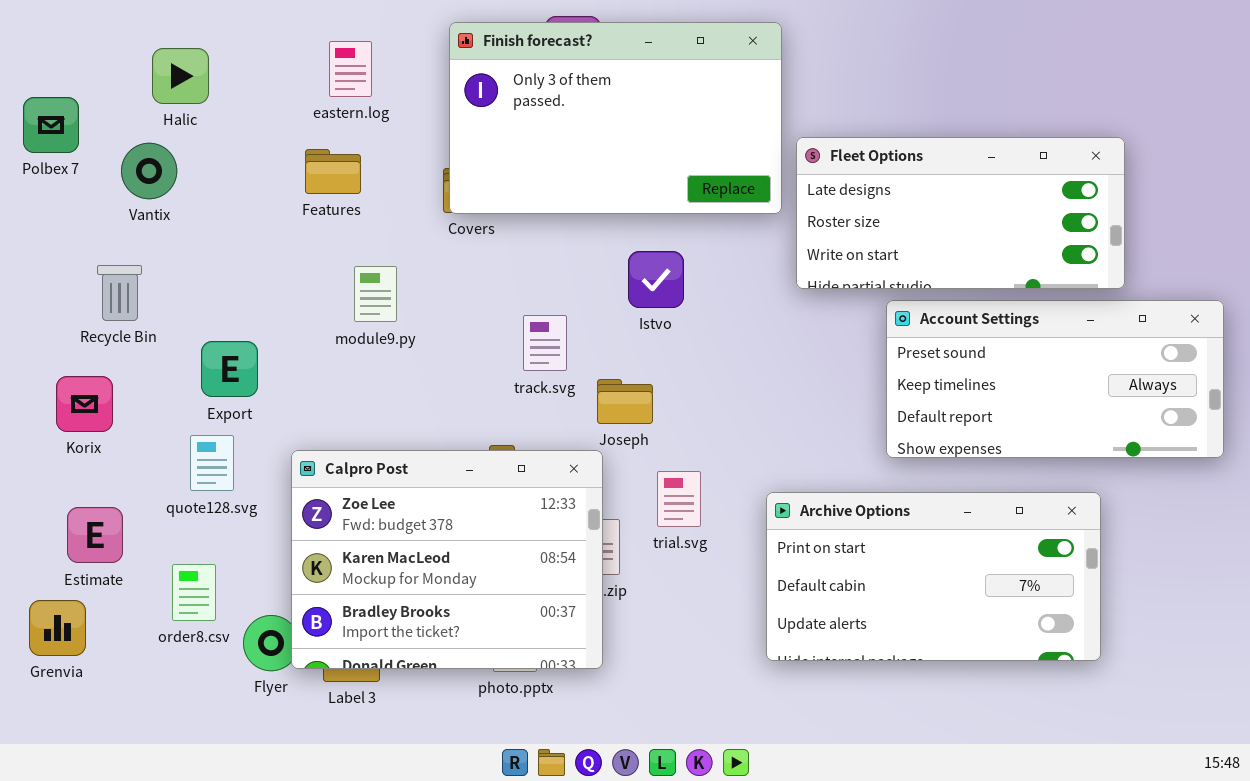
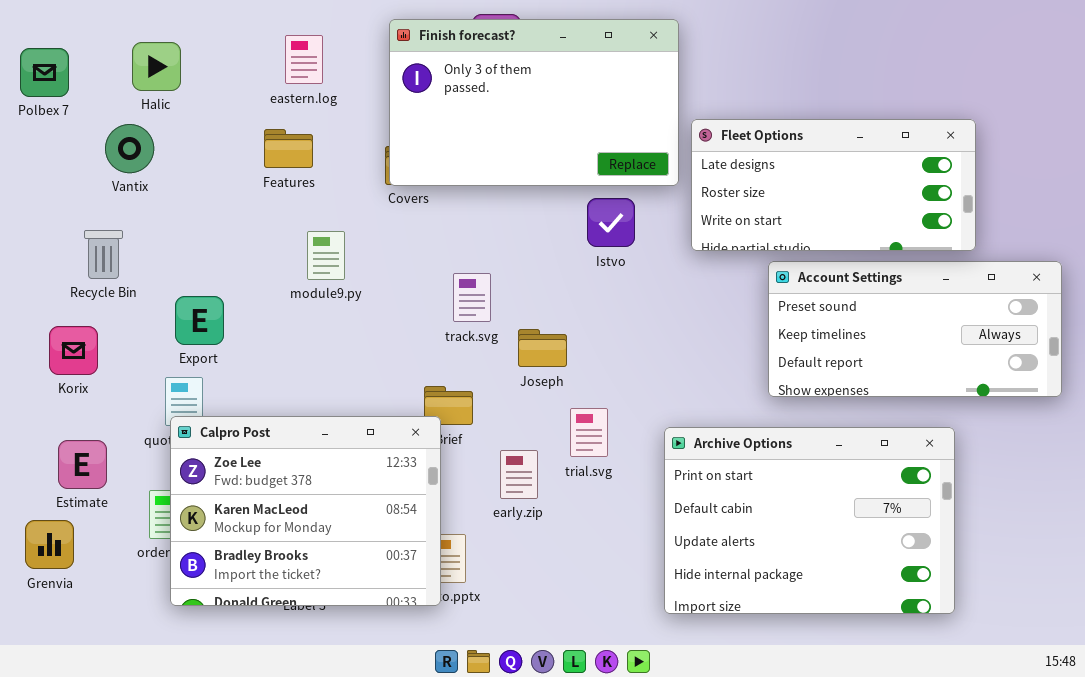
Polbex 7: [23,97,79,153] -> [20,48,69,97], moved
Istvo: [628,251,684,308] -> [587,198,635,247], moved
Calpro Post: [291,450,603,669] -> [170,416,441,606], moved
Archive Options: [766,492,1101,661] -> [664,427,955,614], resized

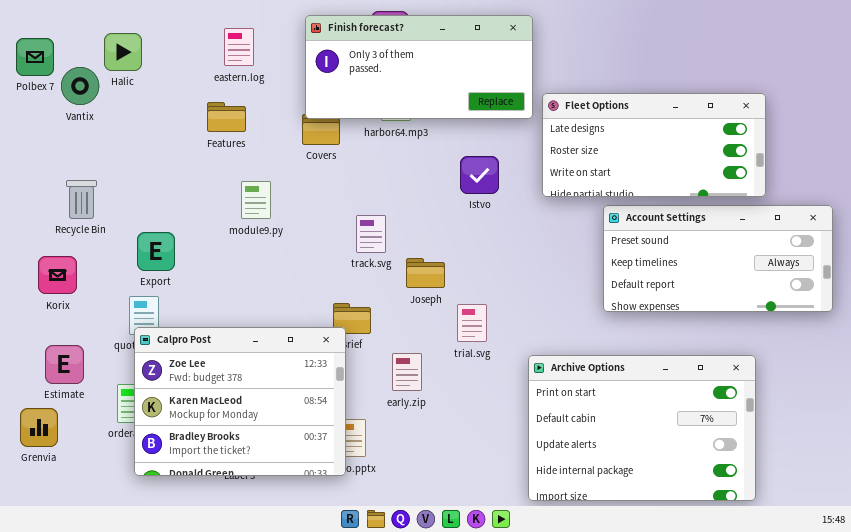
Finish forecast?: [389,19,679,186] -> [305,15,533,119], resized
Vantix: [105,124,154,173] -> [61,67,99,105], moved
trial.svg: [570,408,608,457] -> [457,304,487,342], moved
Archive Options: [664,427,955,614] -> [528,355,756,501], moved

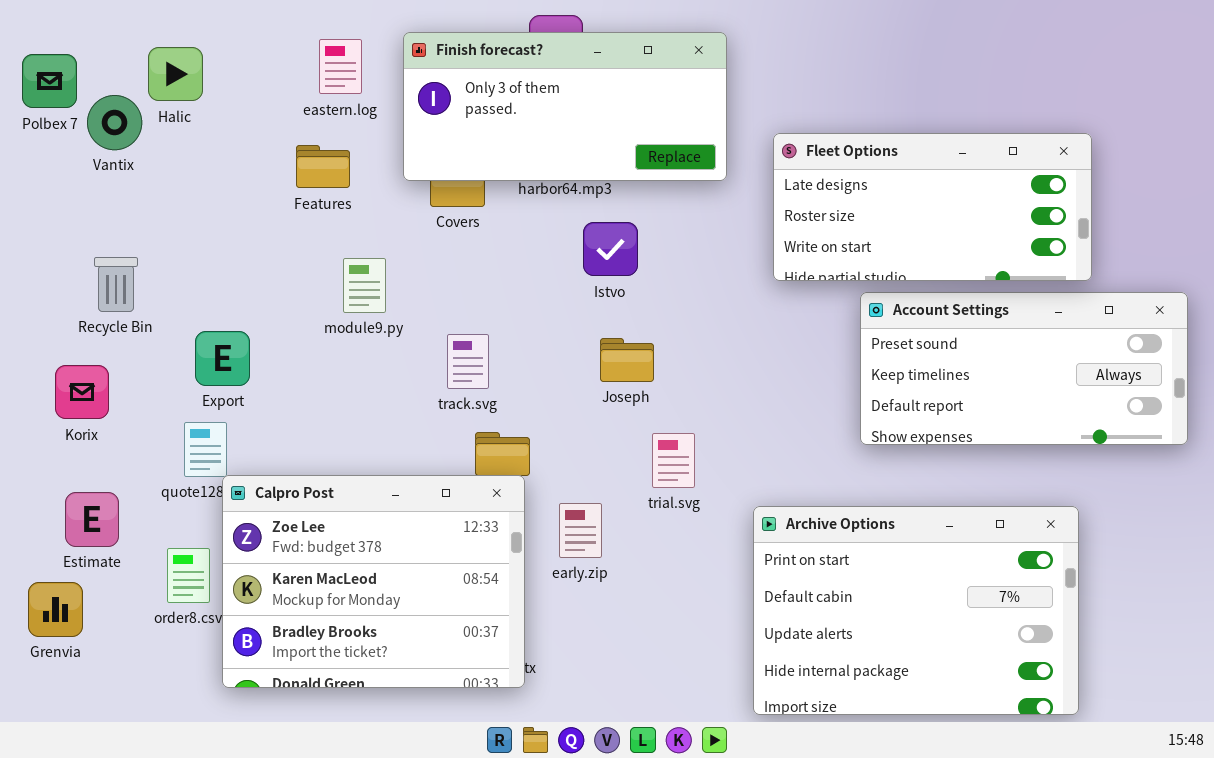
Finish forecast?: [305,15,533,119] -> [403,32,727,181], moved
Istvo: [460,156,499,194] -> [583,222,638,276], moved
track.svg: [356,215,386,253] -> [447,334,489,389], moved
Joseph: [406,258,445,288] -> [600,338,654,382], moved
Calpro Post: [134,327,346,476] -> [222,475,525,688], moved

